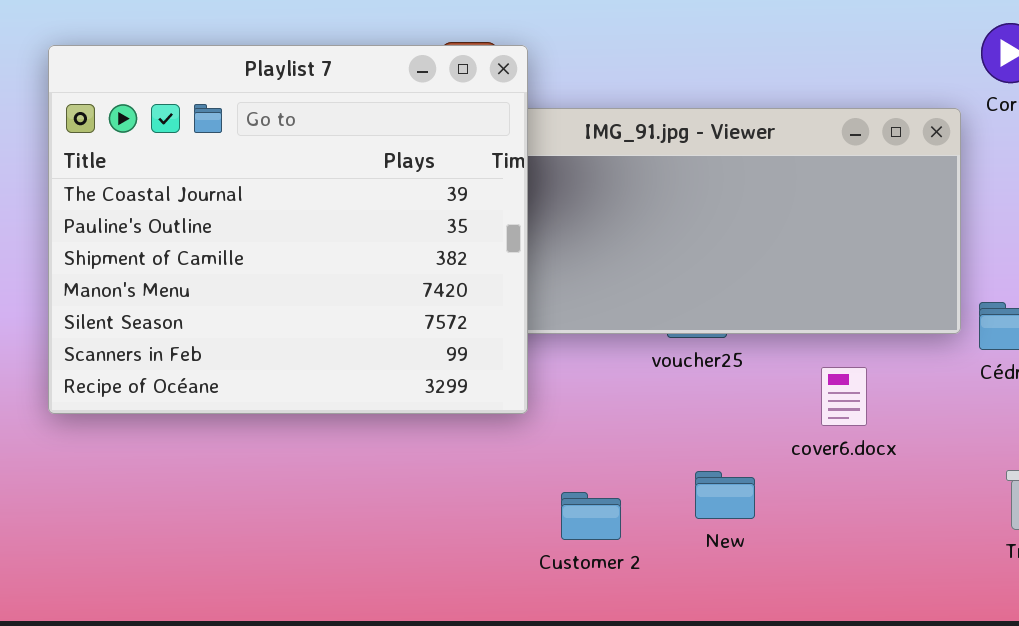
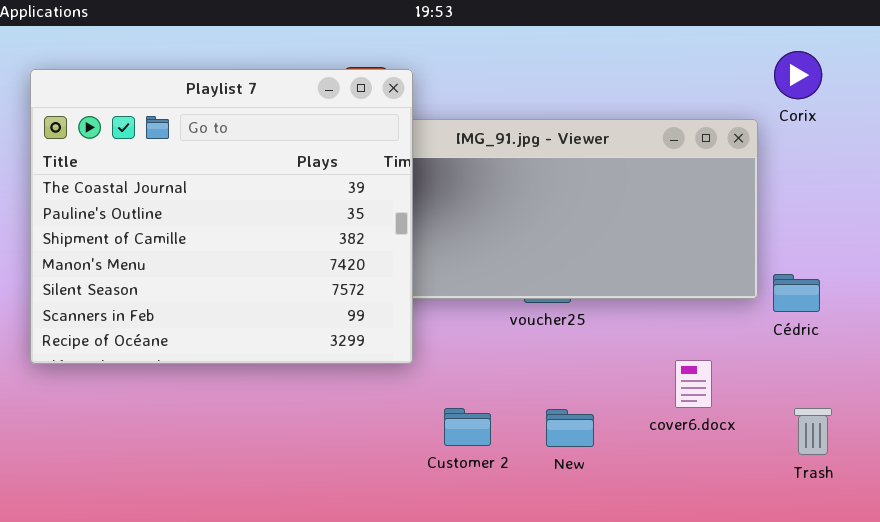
cover6.docx: [821,367,867,426] -> [675,360,712,408], moved
Customer 2: [561,492,621,540] -> [444,408,491,446], moved

